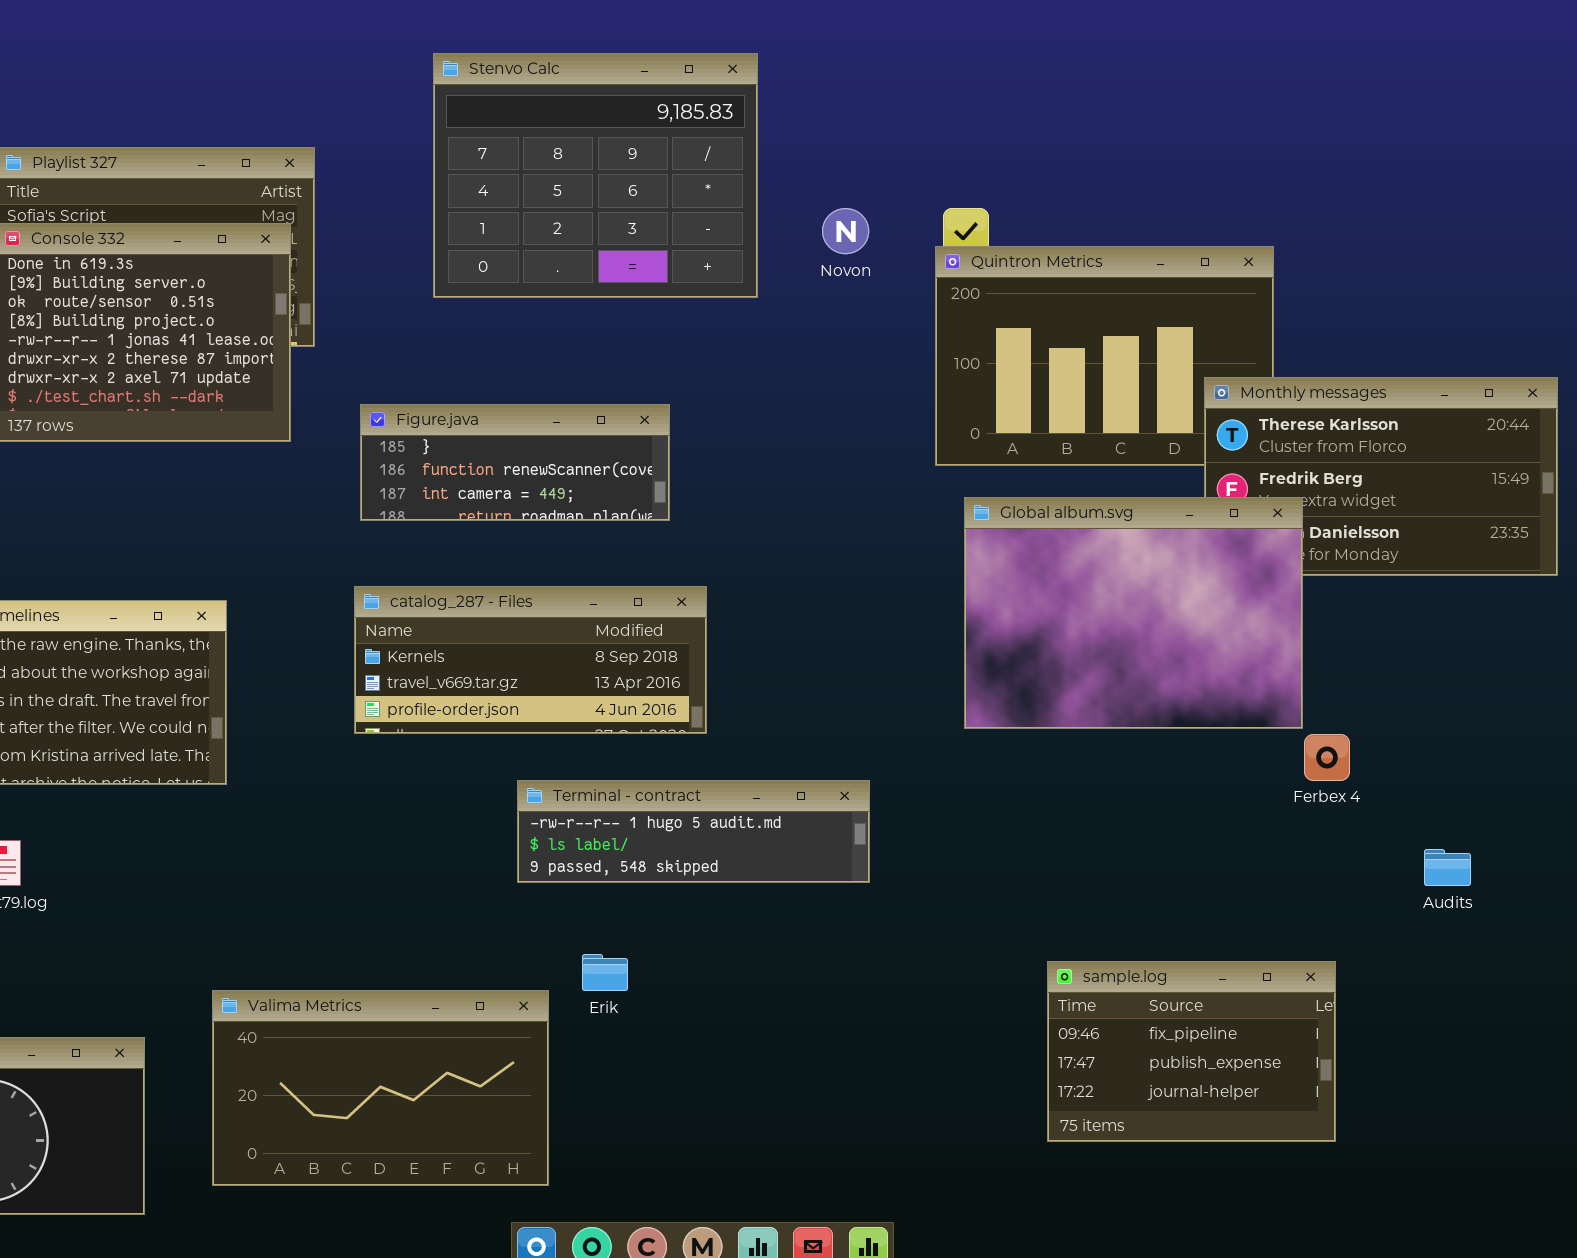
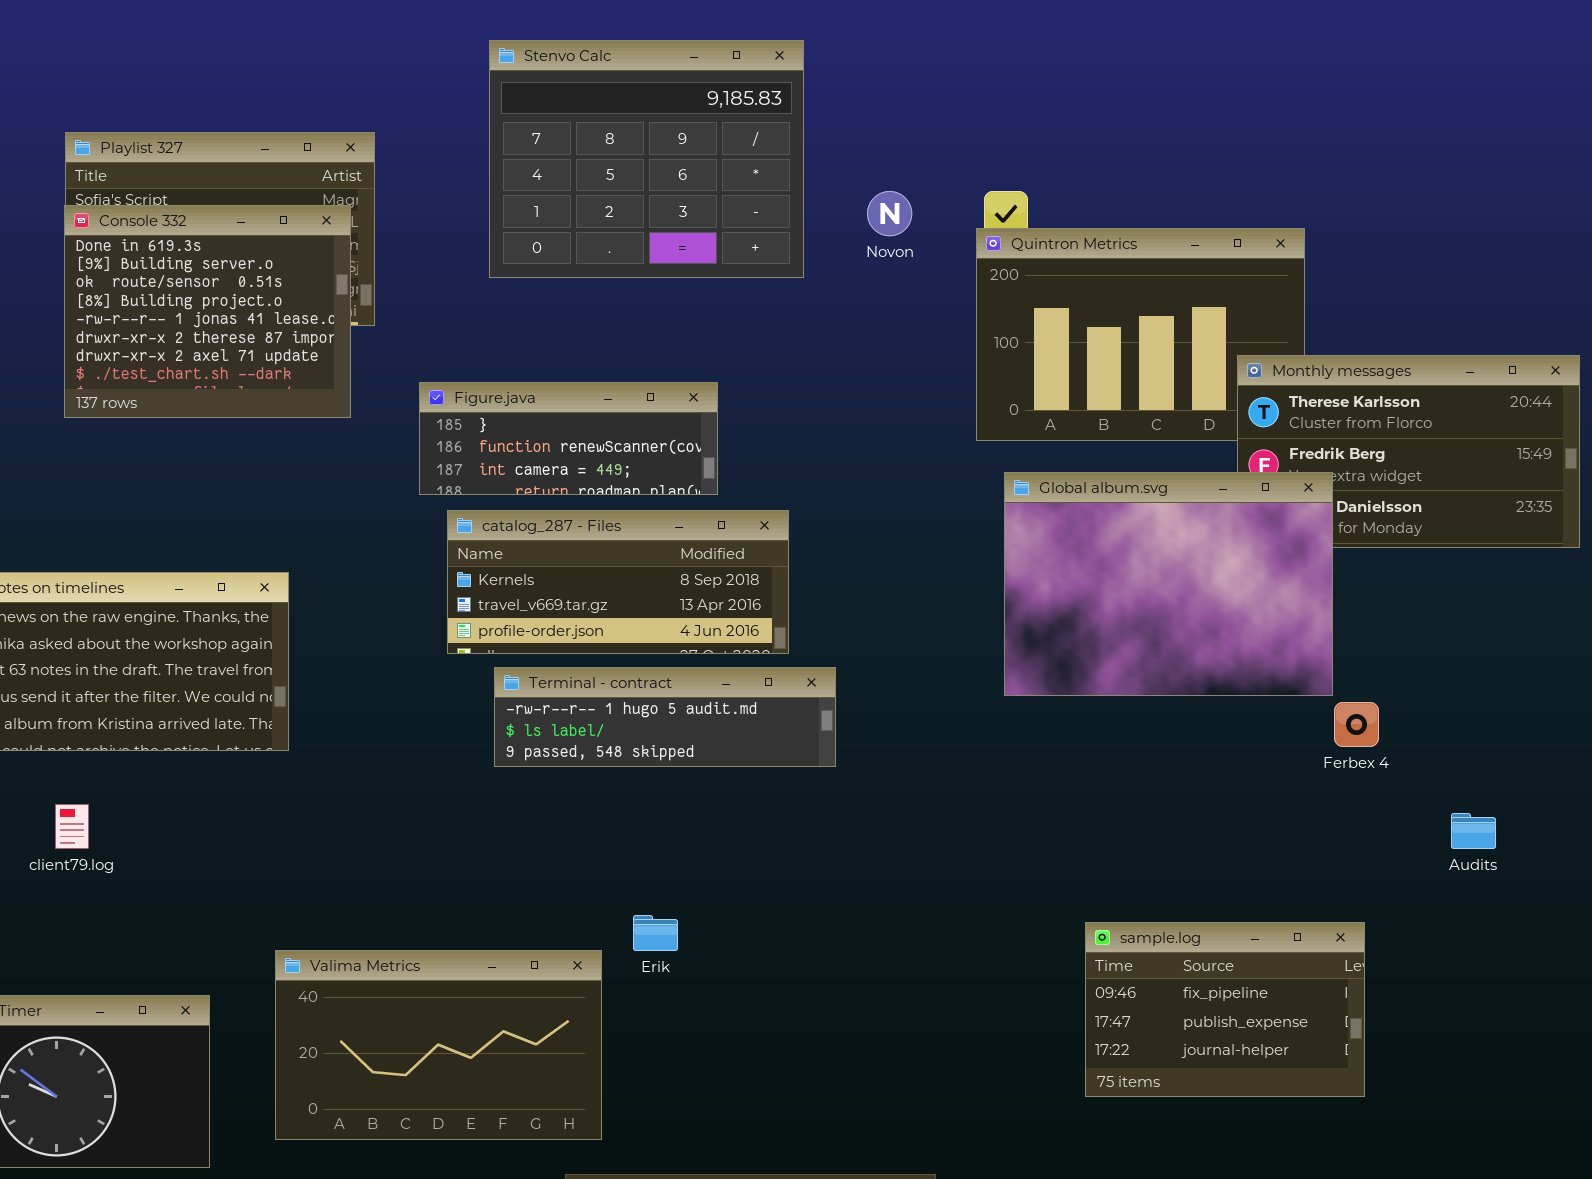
catalog_287 - Files: [354,586,707,734] -> [447,510,789,654], moved
Terminal - contract: [517,780,870,883] -> [494,667,836,767], moved

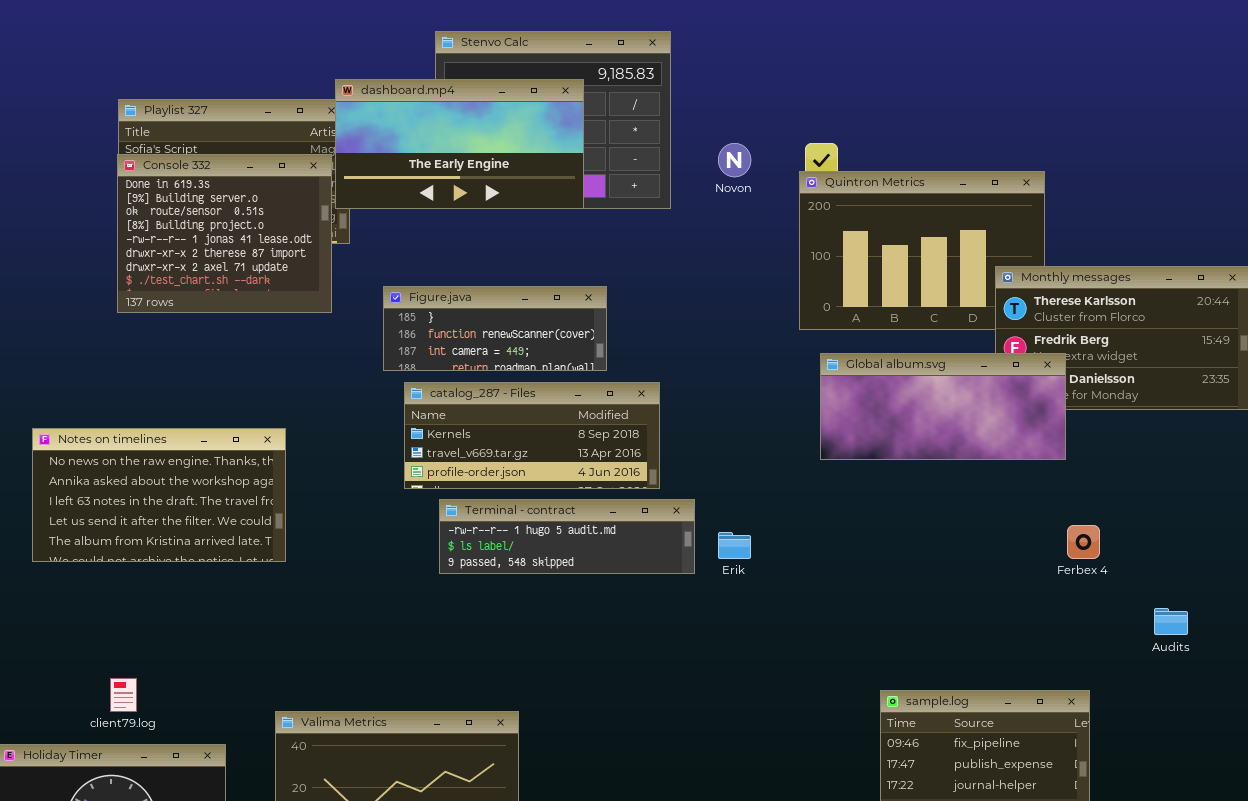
dashboard.mp4: none -> [335,79,584,209], opened
Global album.svg: [1004,472,1333,696] -> [820,353,1066,460], resized
client79.log: [55,804,89,849] -> [110,678,137,712], moved
Erik: [633,915,678,951] -> [718,532,751,559], moved

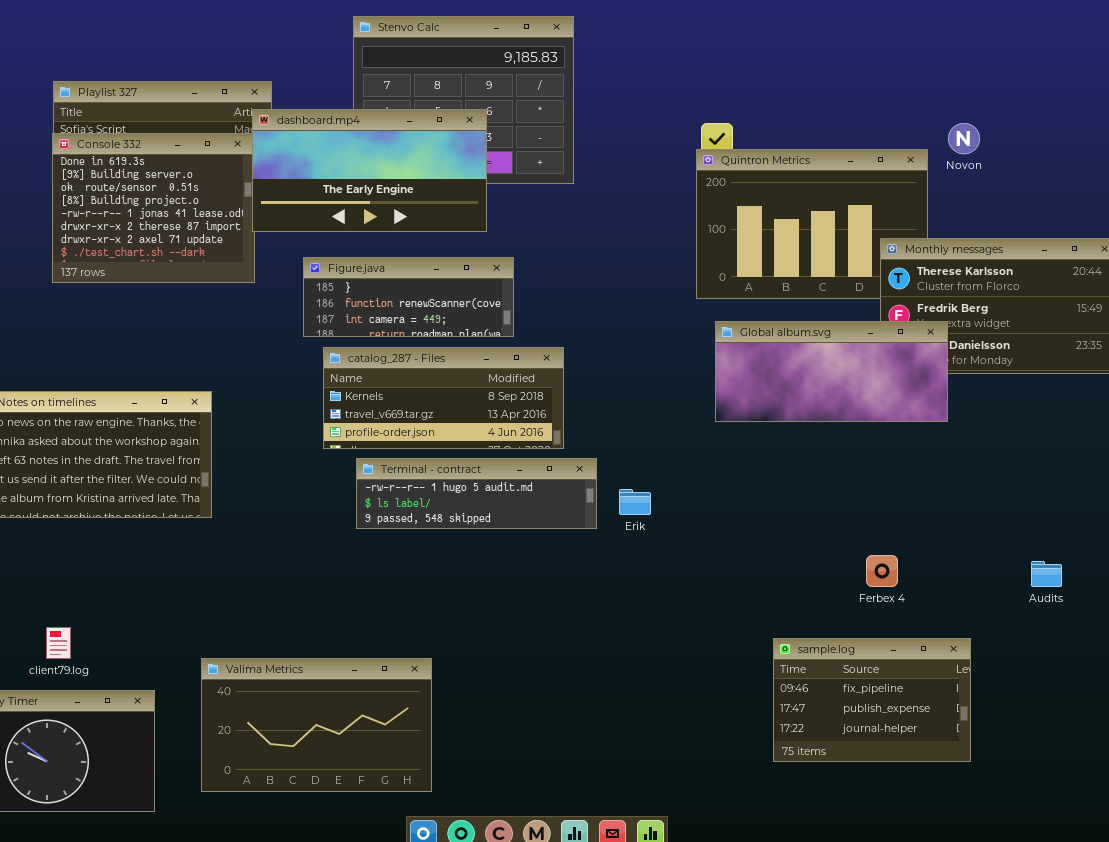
dashboard.mp4: [335,79,584,209] -> [252,109,487,232], moved
Novon: [718,143,751,177] -> [948,123,980,154], moved
Ferbex 4: [1067,525,1100,559] -> [866,555,898,587], moved

